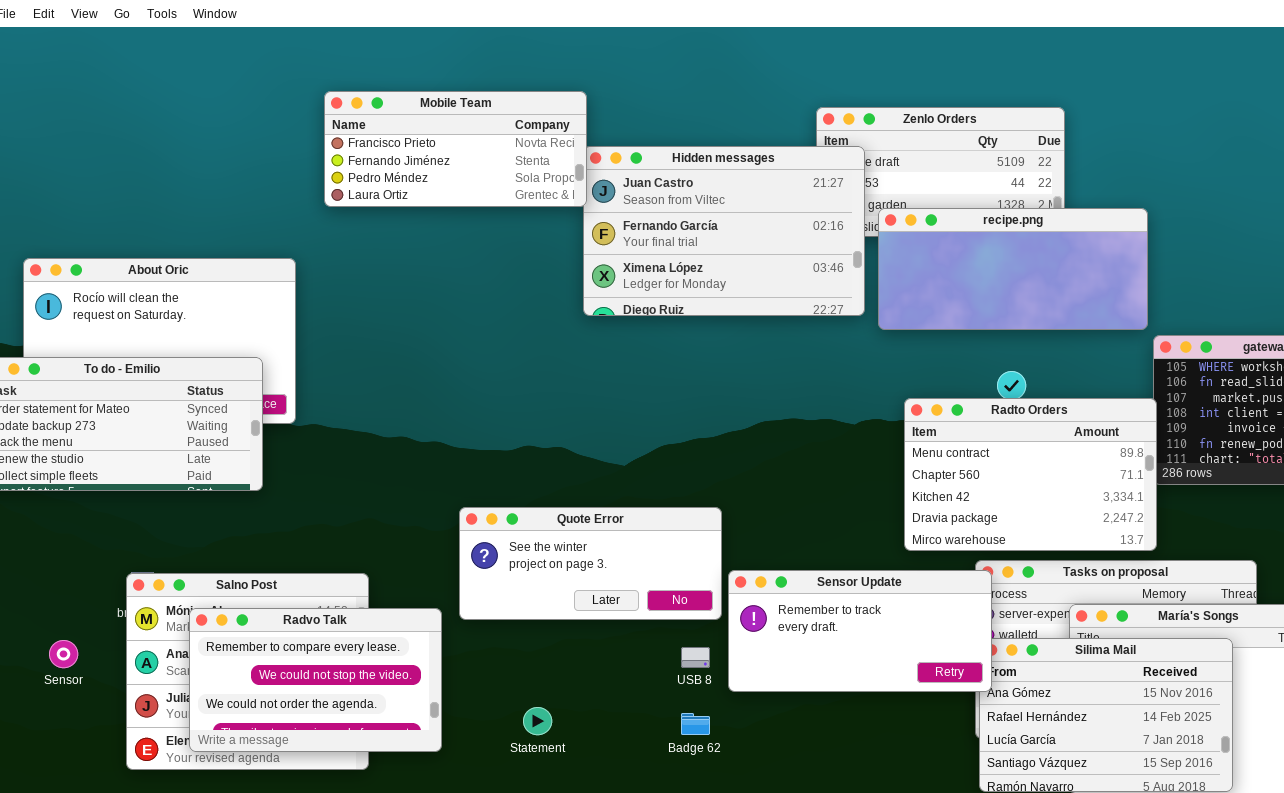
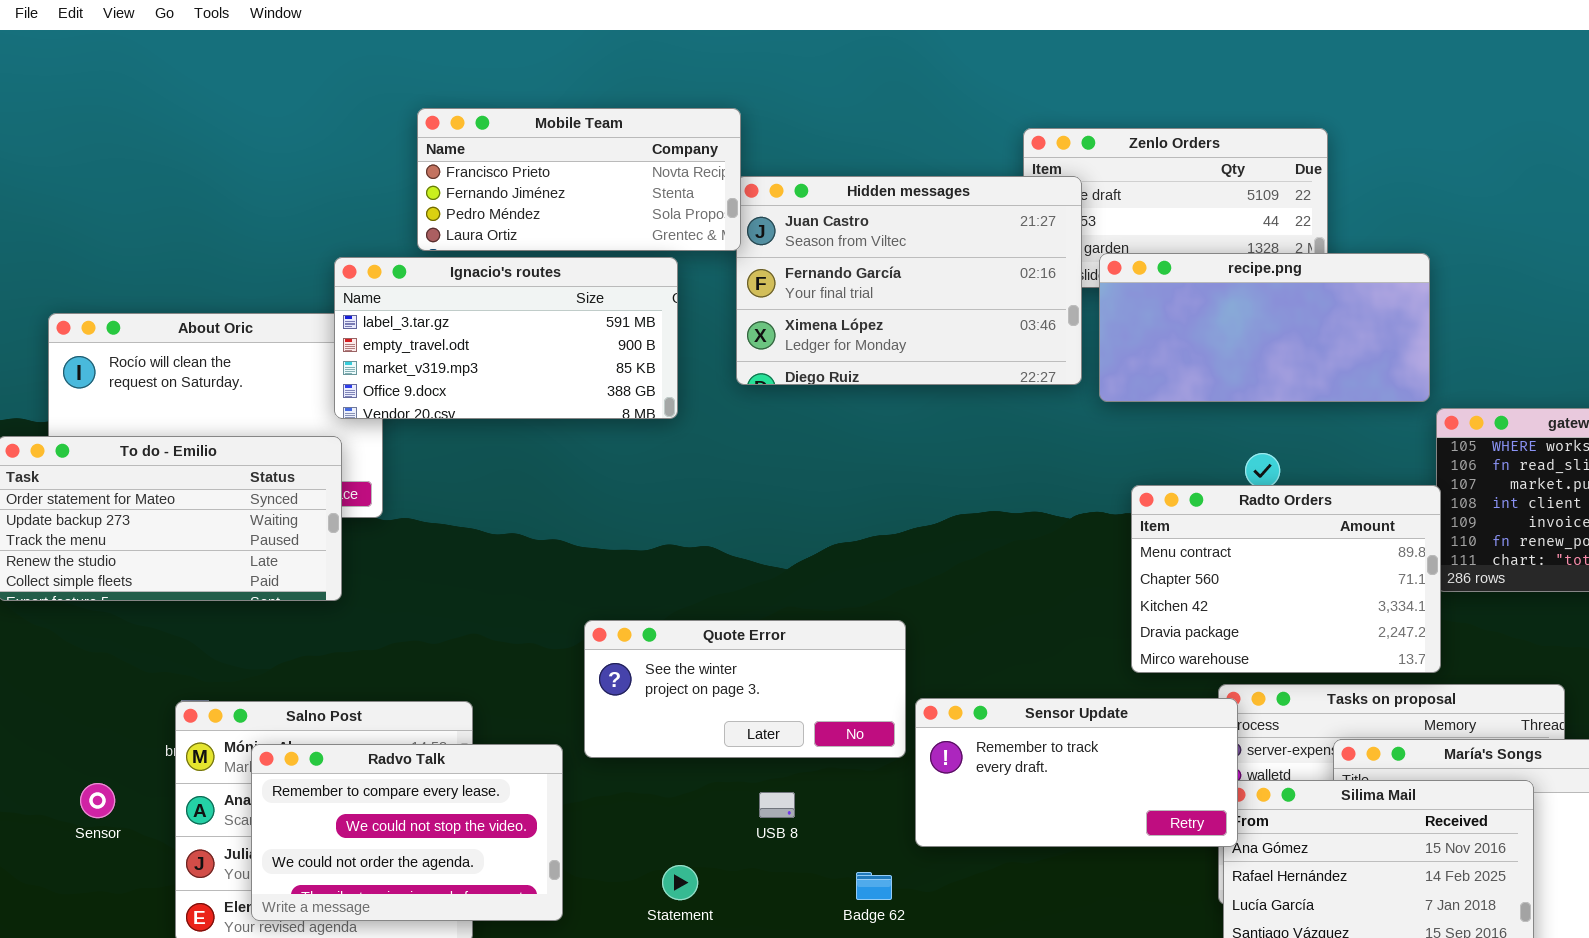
Ignacio's routes: none -> [334,257,678,419], opened
USB 8: [681,647,710,668] -> [759,792,795,818], moved

